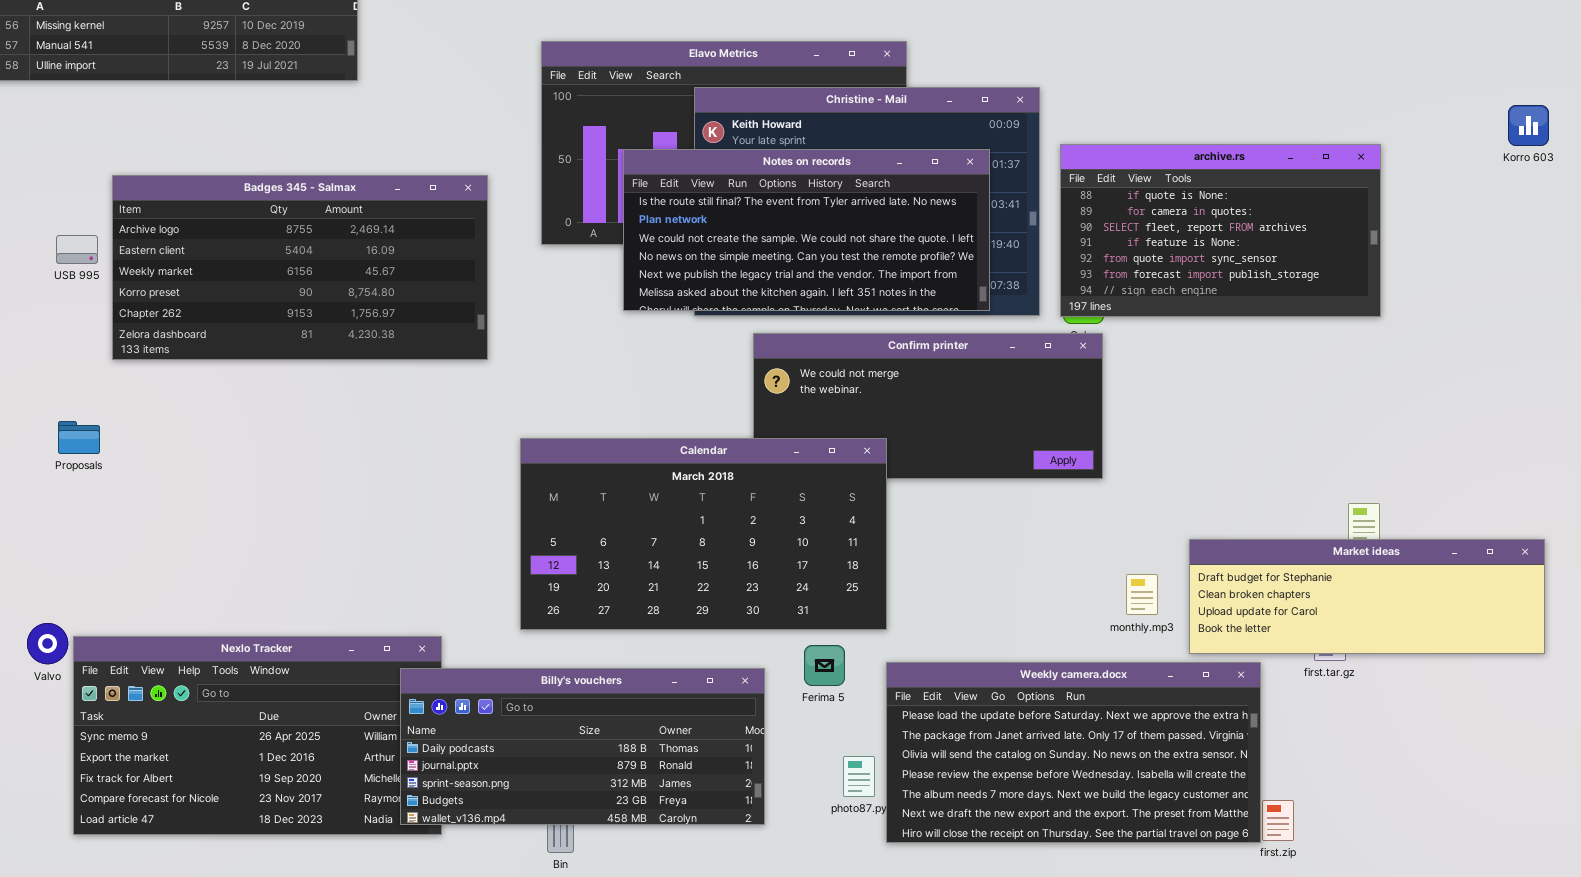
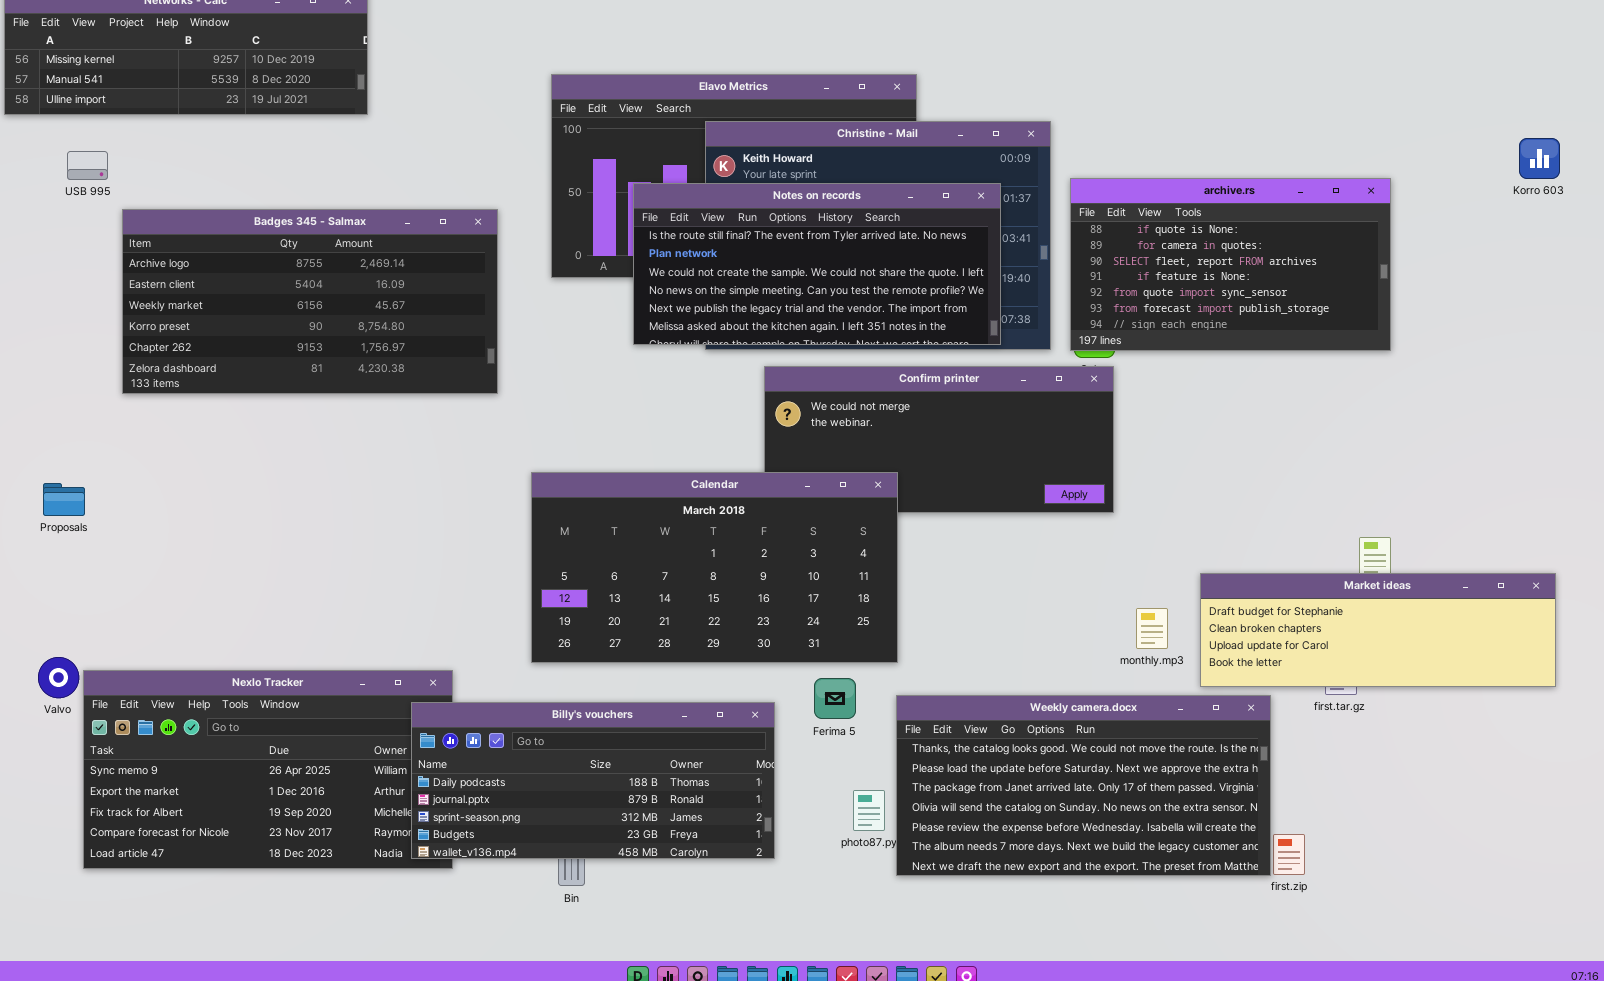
USB 995: [56,235,98,264] -> [67,151,108,180], moved
Proposals: [58,421,100,454] -> [43,483,85,516], moved
Weekly camera.docx: [886,662,1261,843] -> [896,695,1271,876], scrolled up 1 row

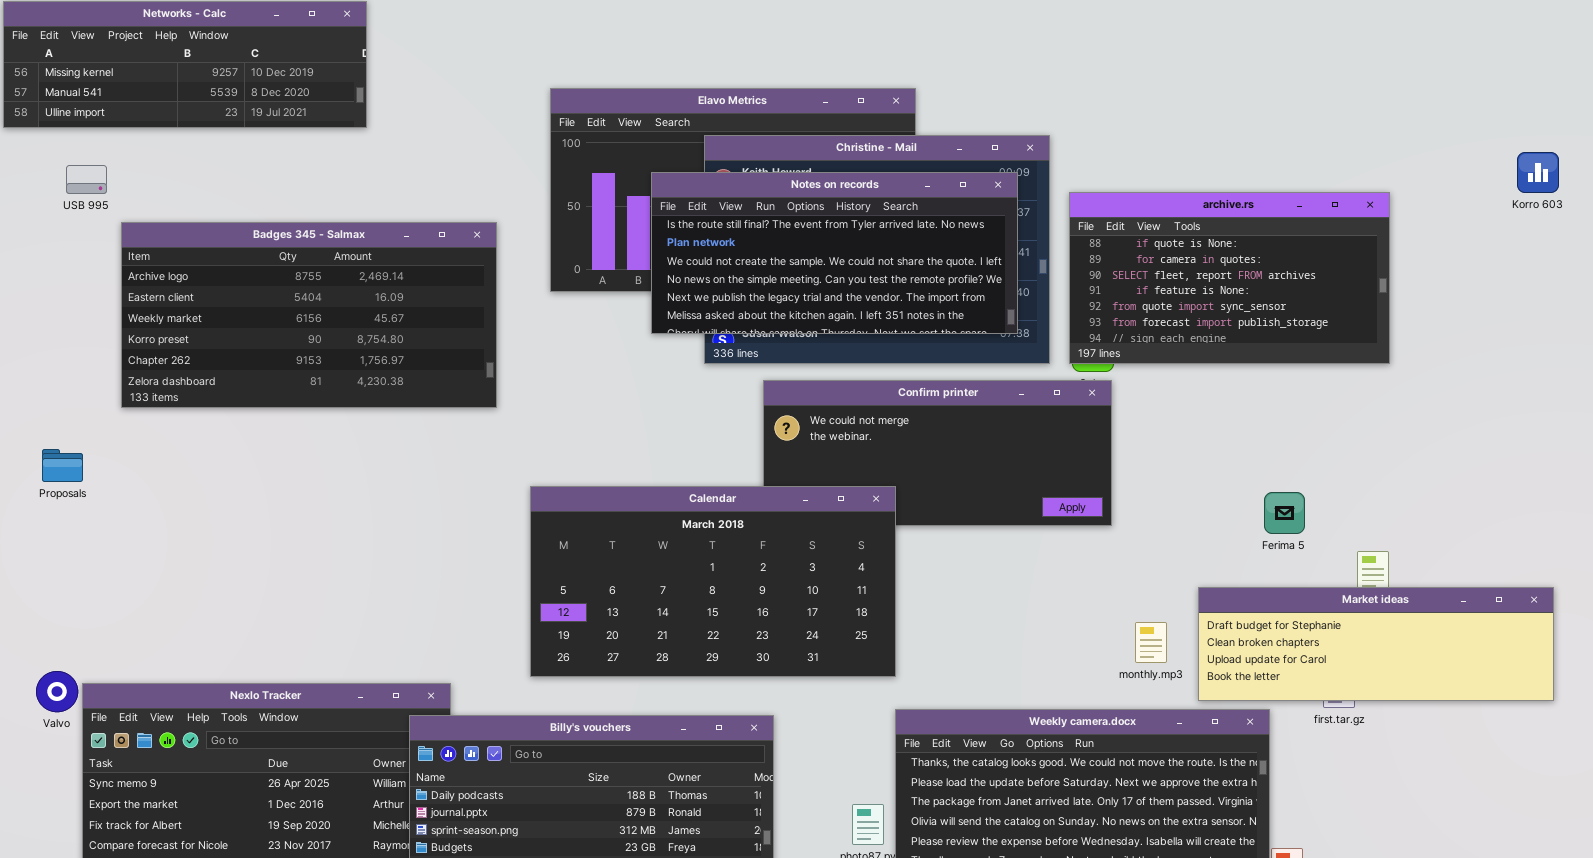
Notes on records: [633,183,1001,345] -> [651,172,1018,334], moved
Proposals: [43,483,85,516] -> [42,449,83,482], moved
Ferima 5: [814,678,856,719] -> [1264,492,1305,534], moved

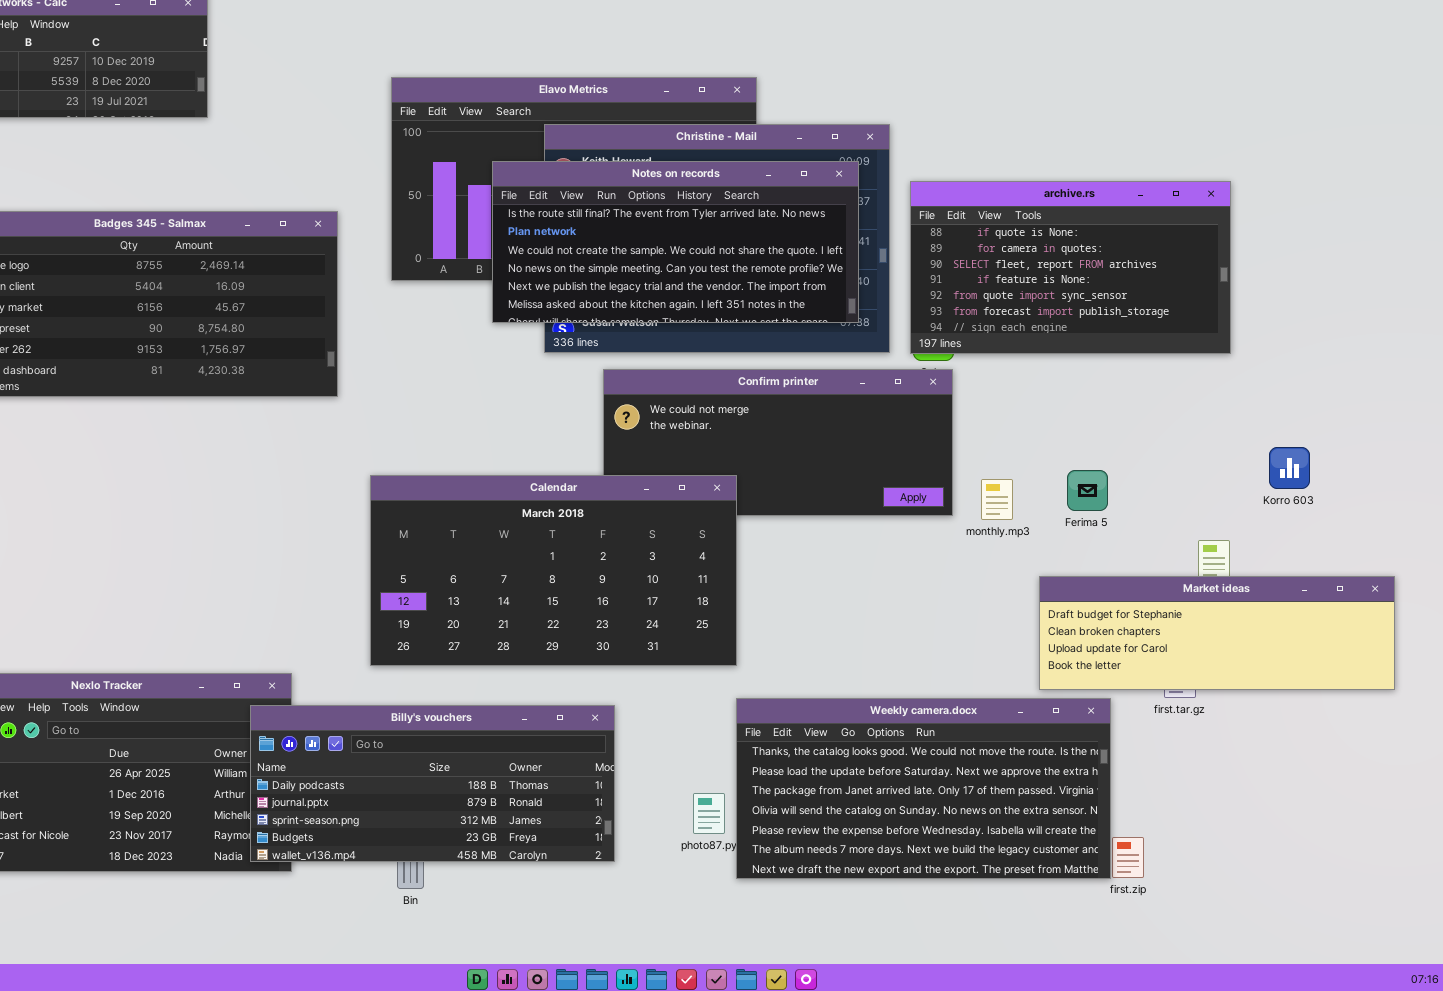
Korro 603: [1517,152,1559,193] -> [1269,447,1310,489], moved
Ferima 5: [1264,492,1305,534] -> [1067,470,1108,511], moved
monthly.mp3: [1135,622,1167,663] -> [981,479,1013,520], moved

